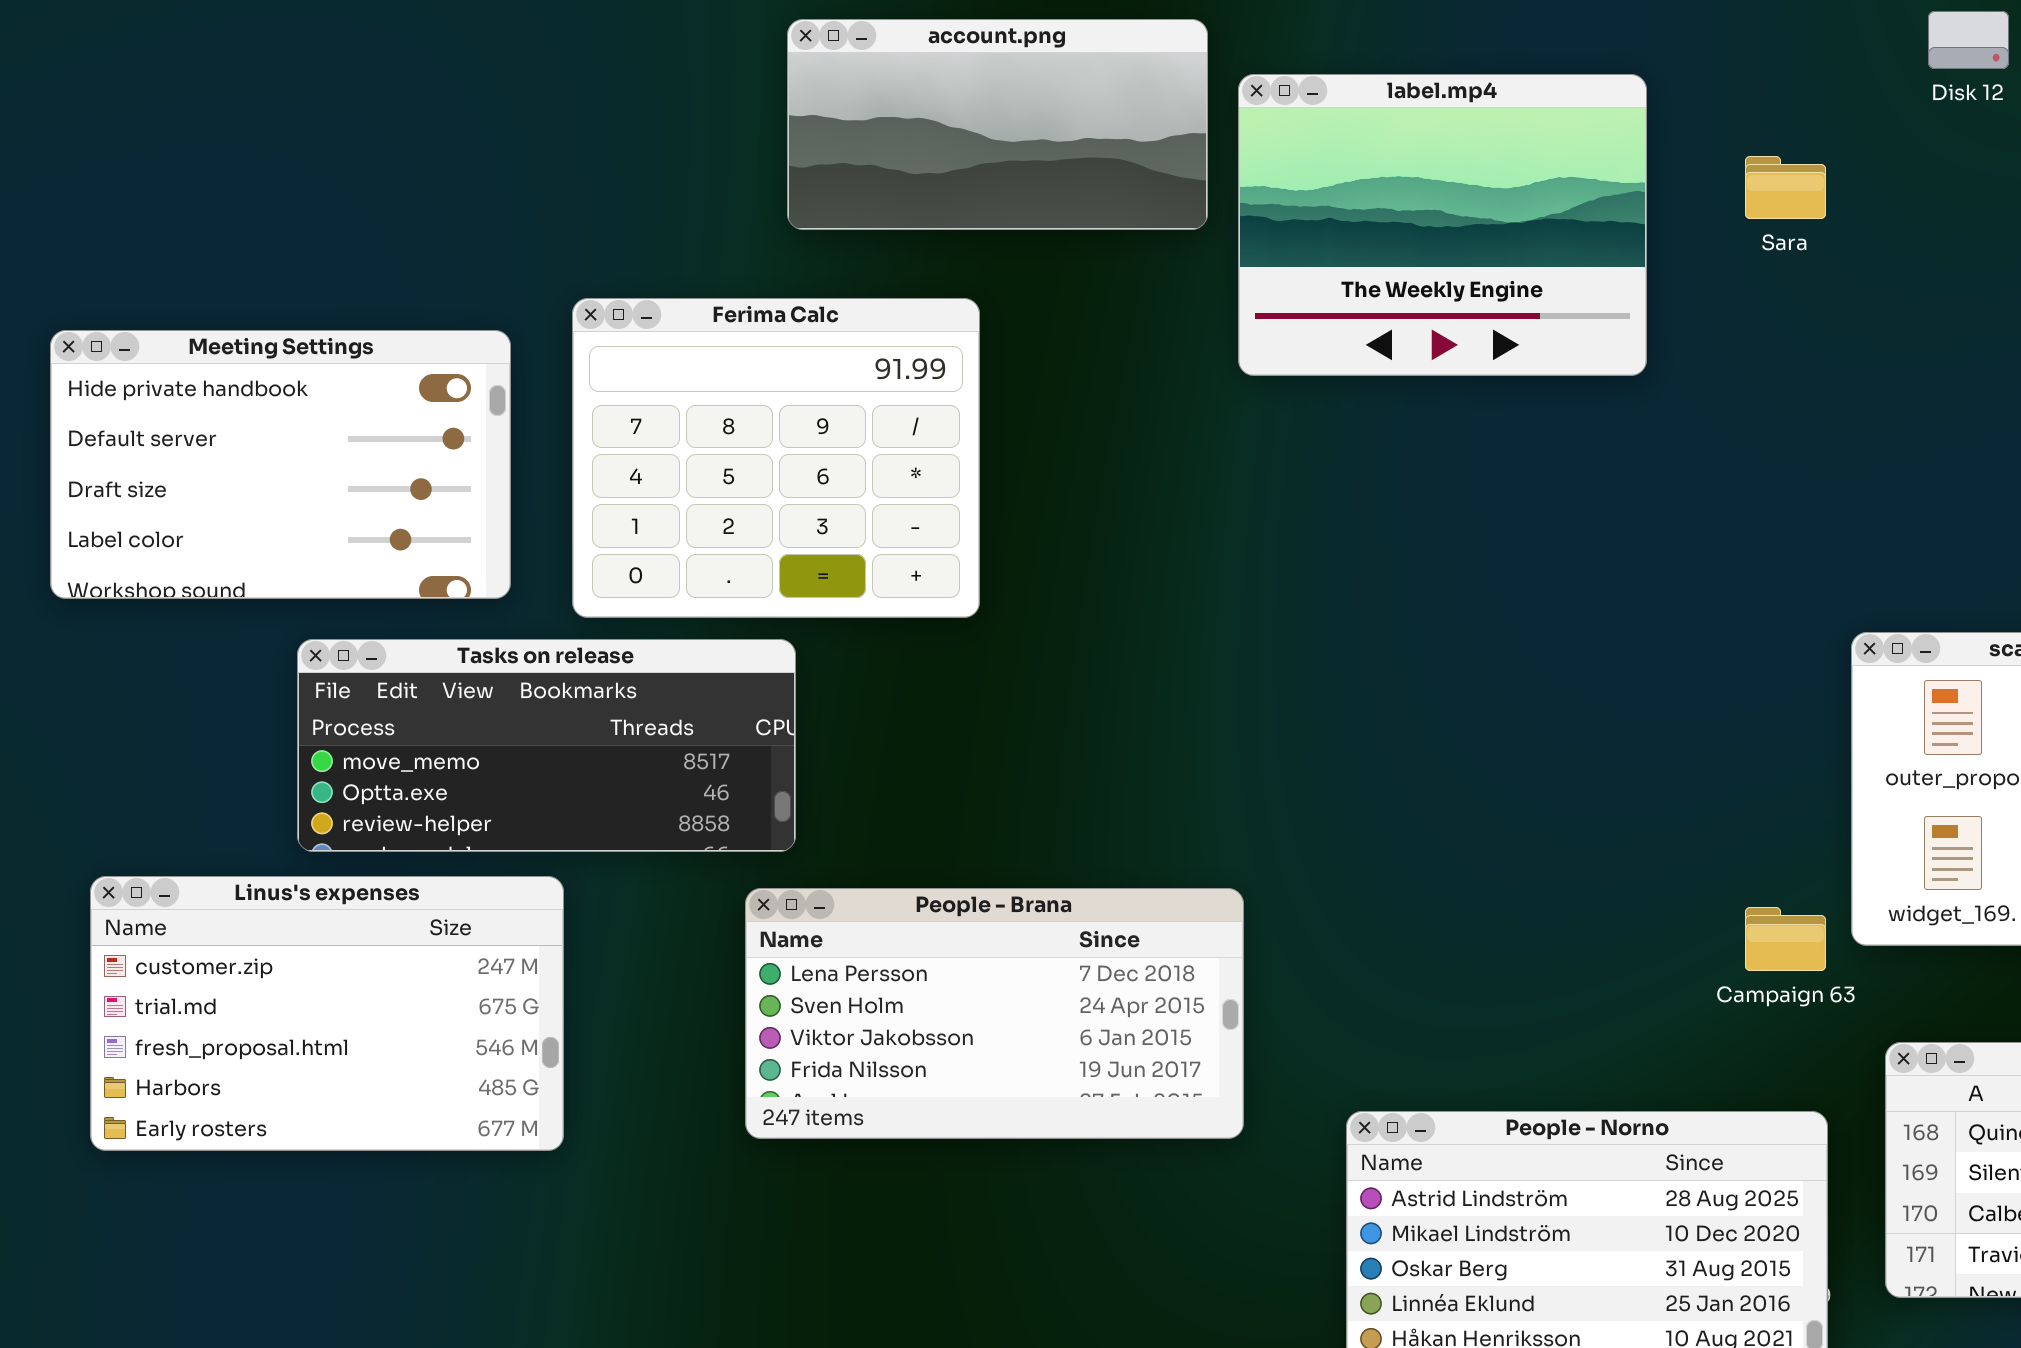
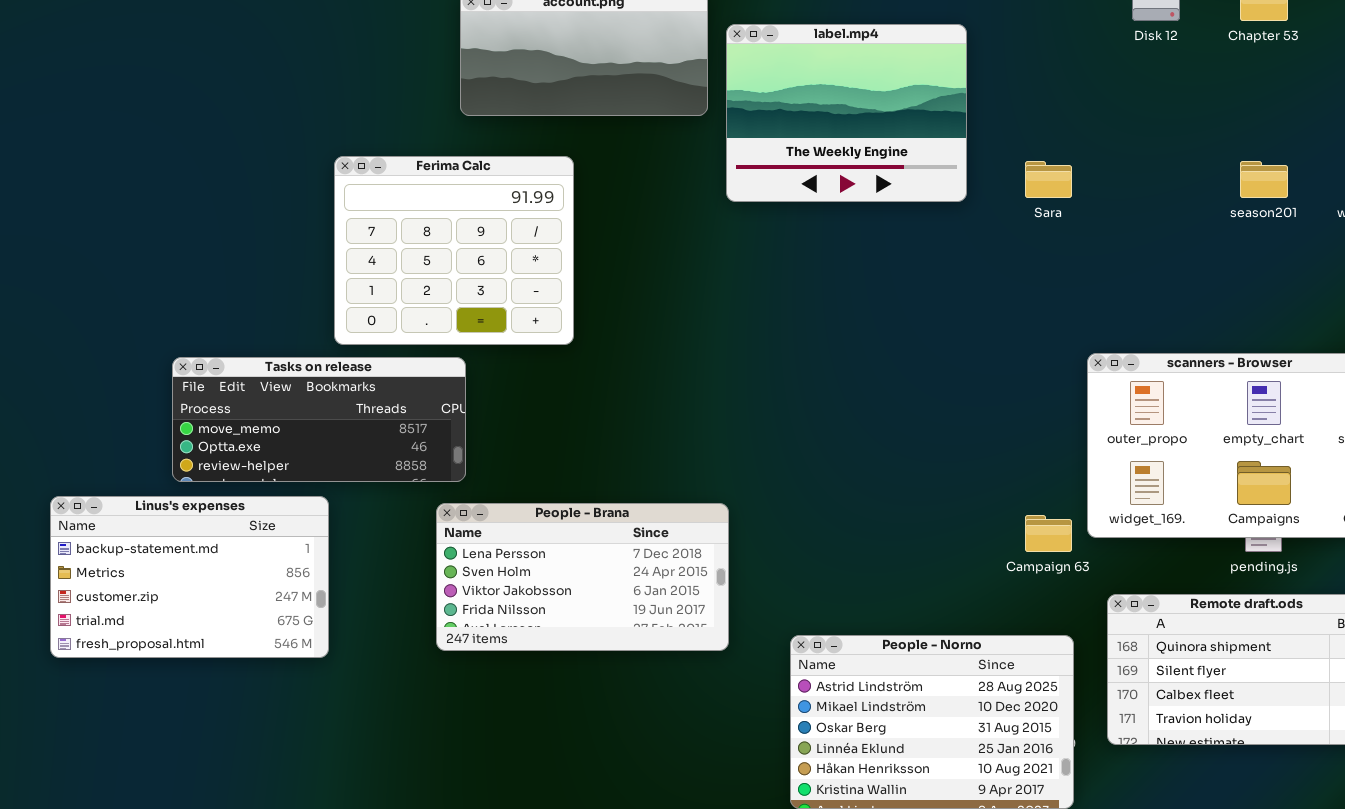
Sara: [1745,156,1826,219] -> [1025,161,1072,198], moved
Meeting Settings: [50,330,511,599] -> none, closed
Linus's expenses: [90,876,564,1151] -> [50,496,329,658], scrolled up 2 rows

